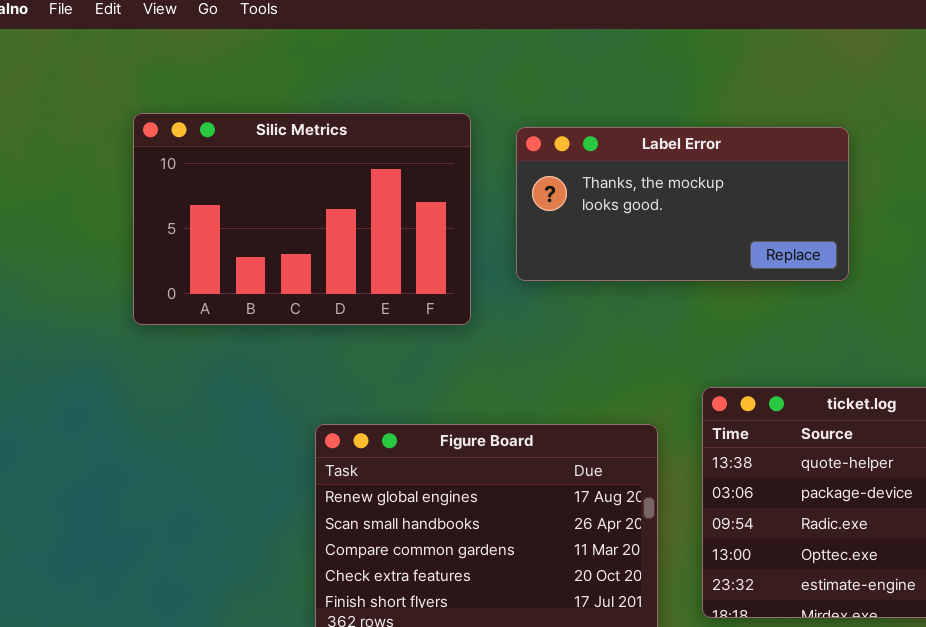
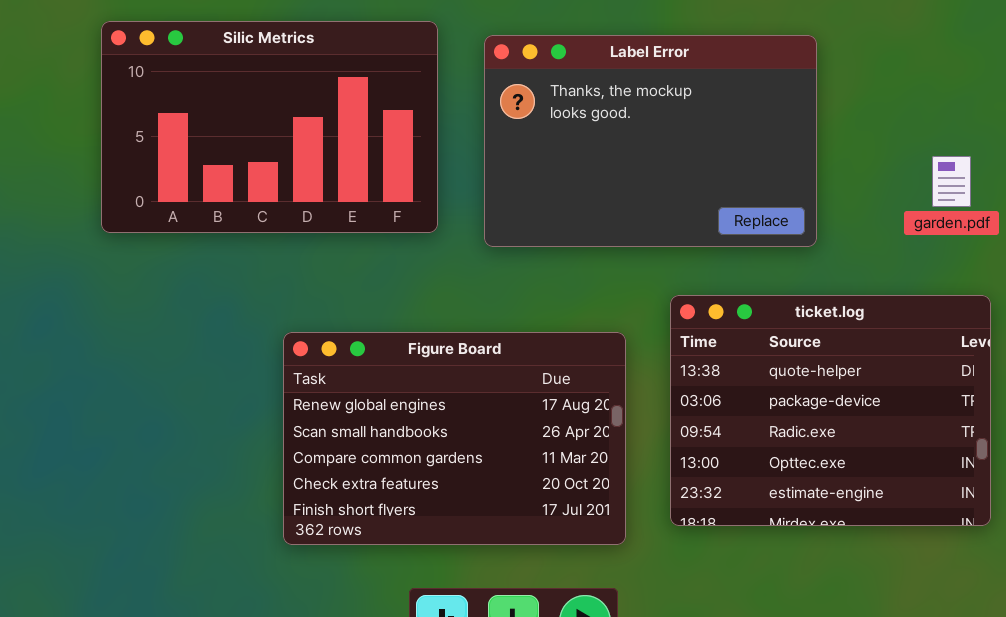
Label Error: [516,127,849,281] -> [484,35,817,247], resized

